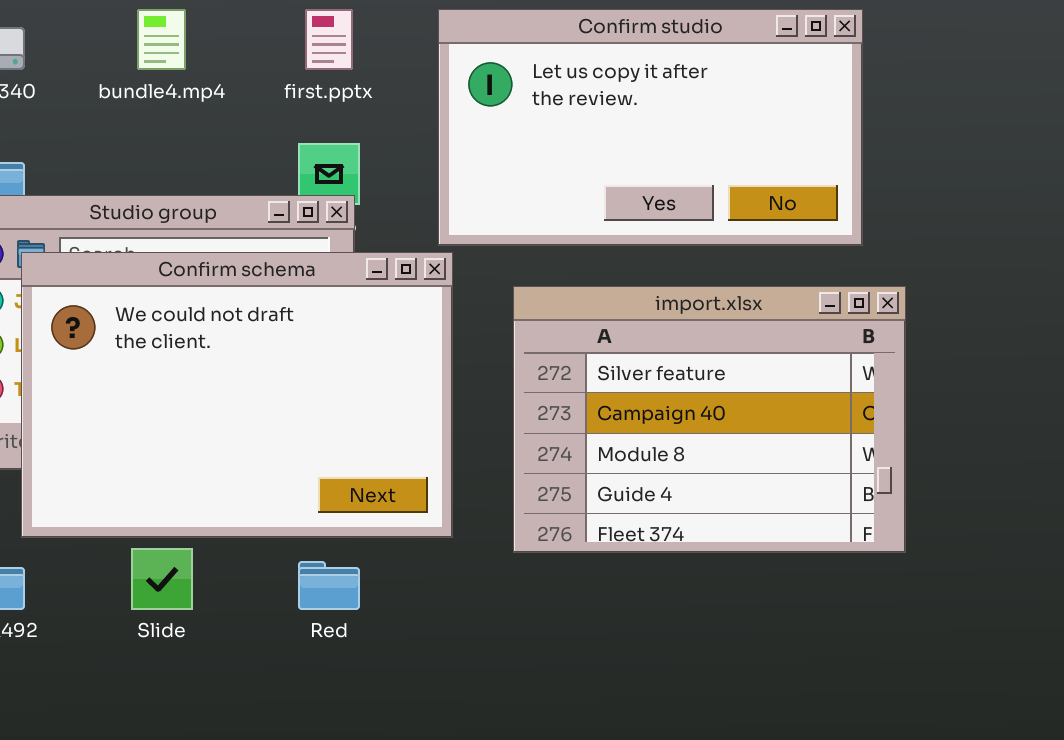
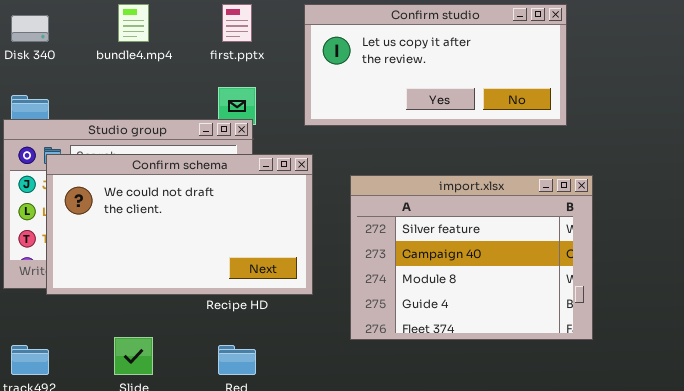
Confirm studio: [438,9,863,246] -> [304,4,567,126], resized
Confirm schema: [21,252,453,538] -> [46,154,313,295], resized

